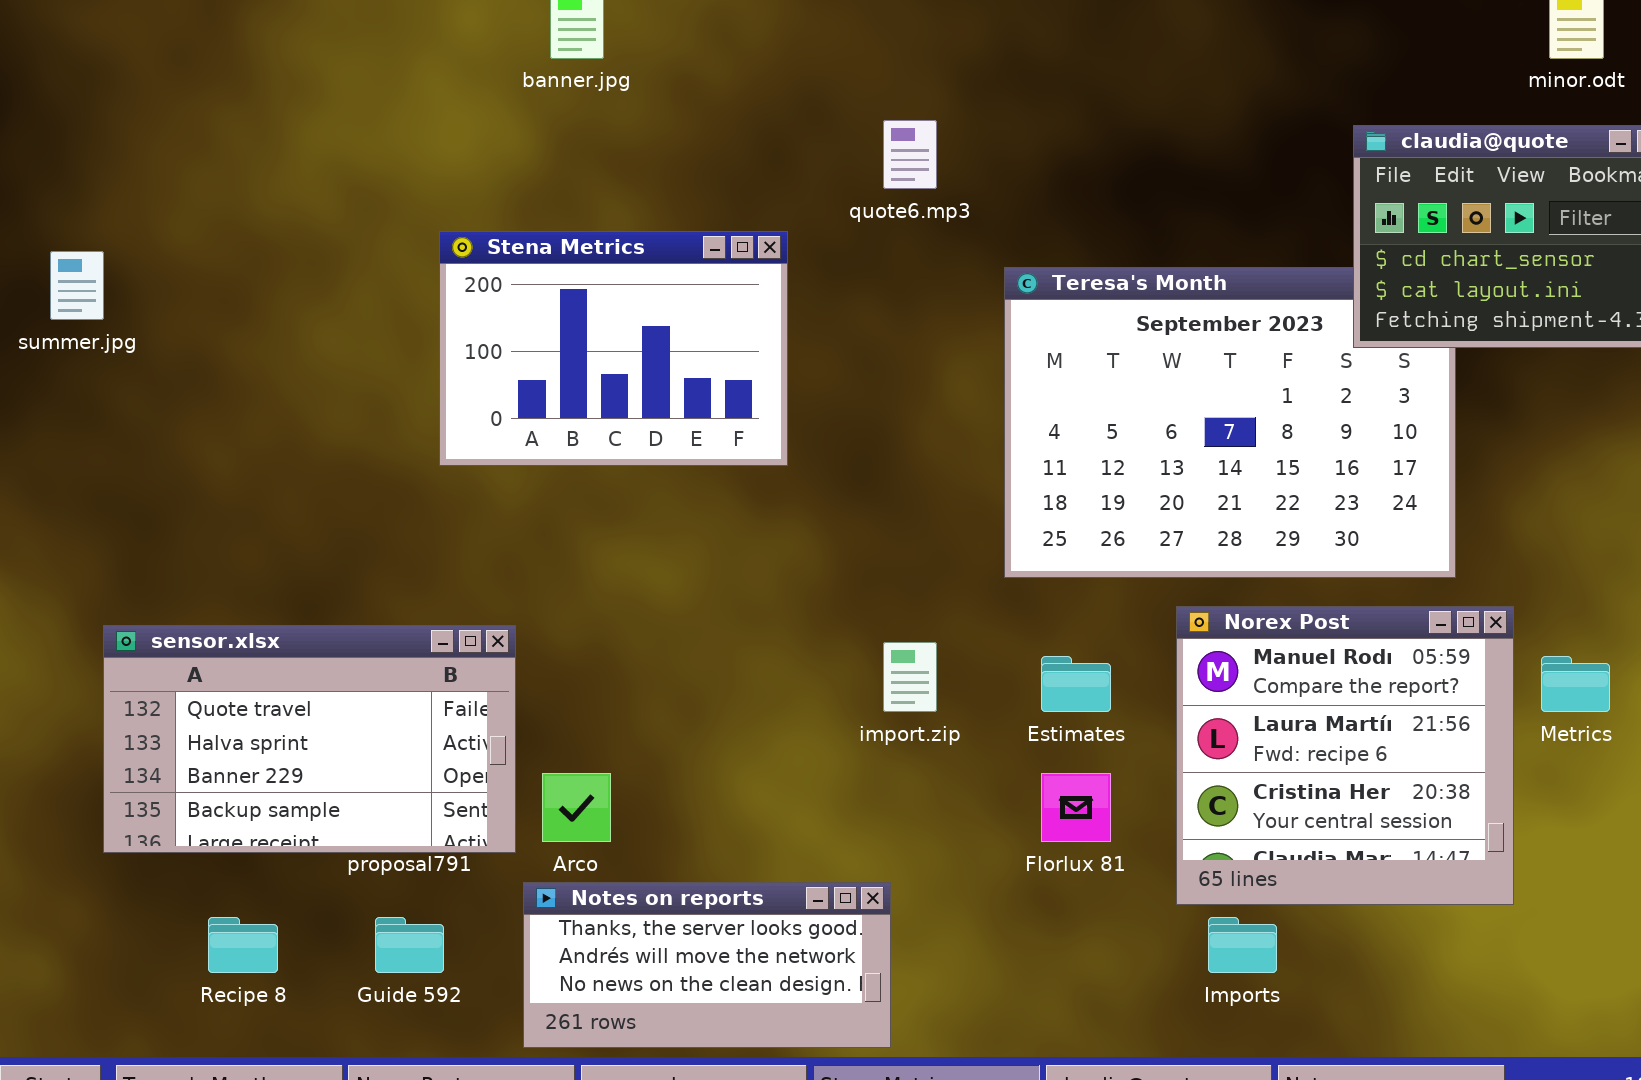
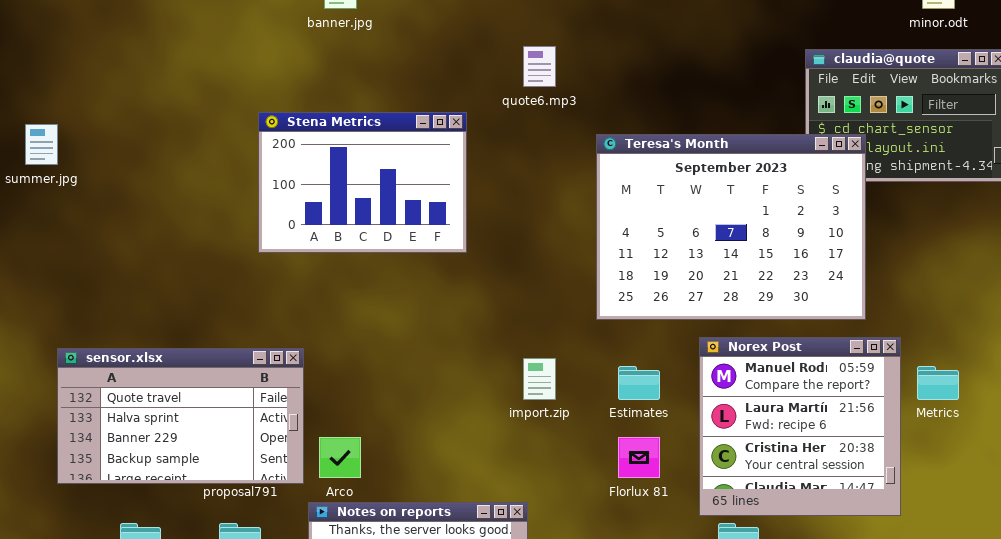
Teresa's Month: [1004,267,1456,578] -> [596,134,866,320], raised

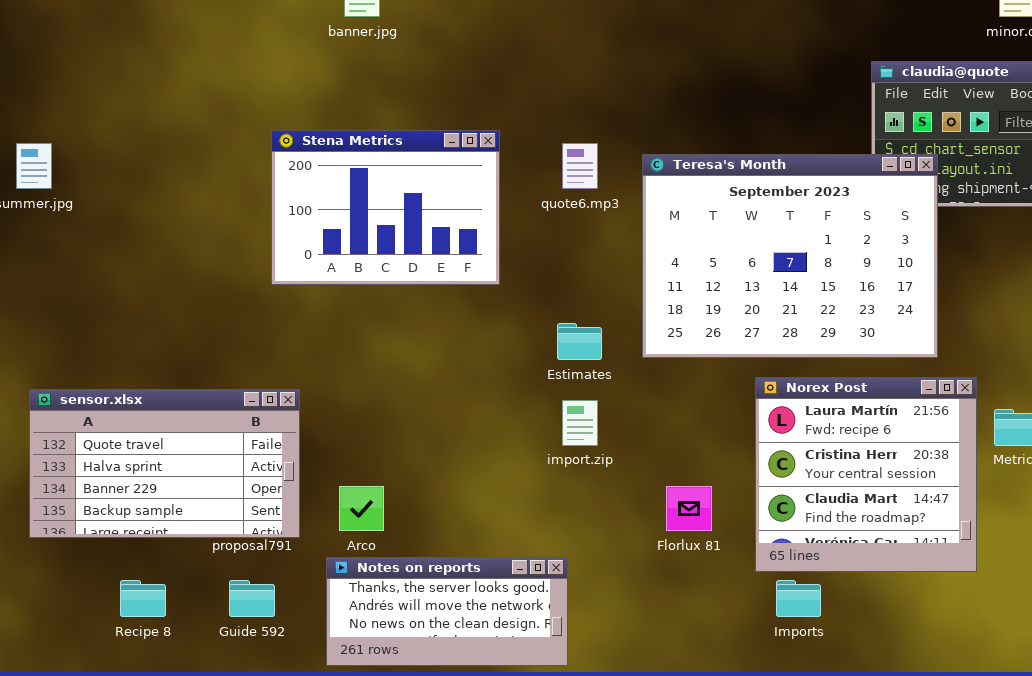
quote6.mp3: [523,46,556,87] -> [562,143,598,189], moved
Norex Post: [699,337,901,516] -> [755,377,977,572], scrolled down 1 row
sensor.xlsx: [57,348,304,484] -> [29,389,300,538], moved
Estimates: [618,366,660,400] -> [557,323,602,360], moved

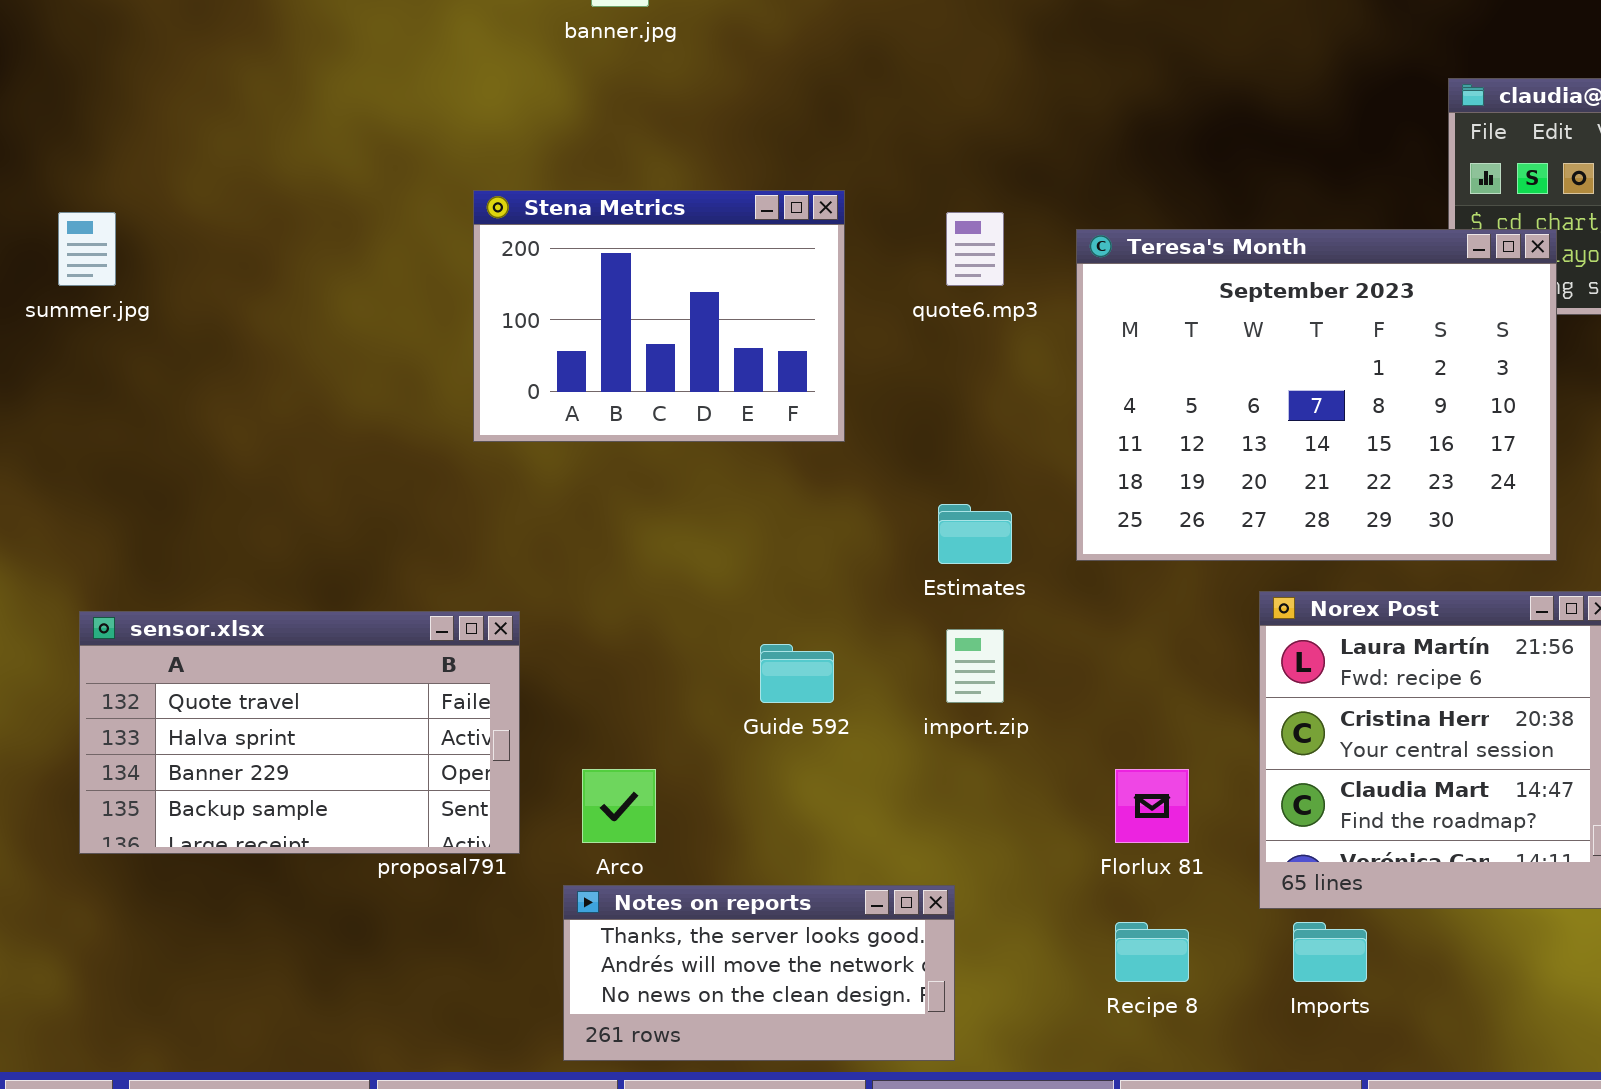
Recipe 8: [120,580,166,617] -> [1115,922,1189,982], moved
Guide 592: [229,580,275,617] -> [760,644,834,703], moved

